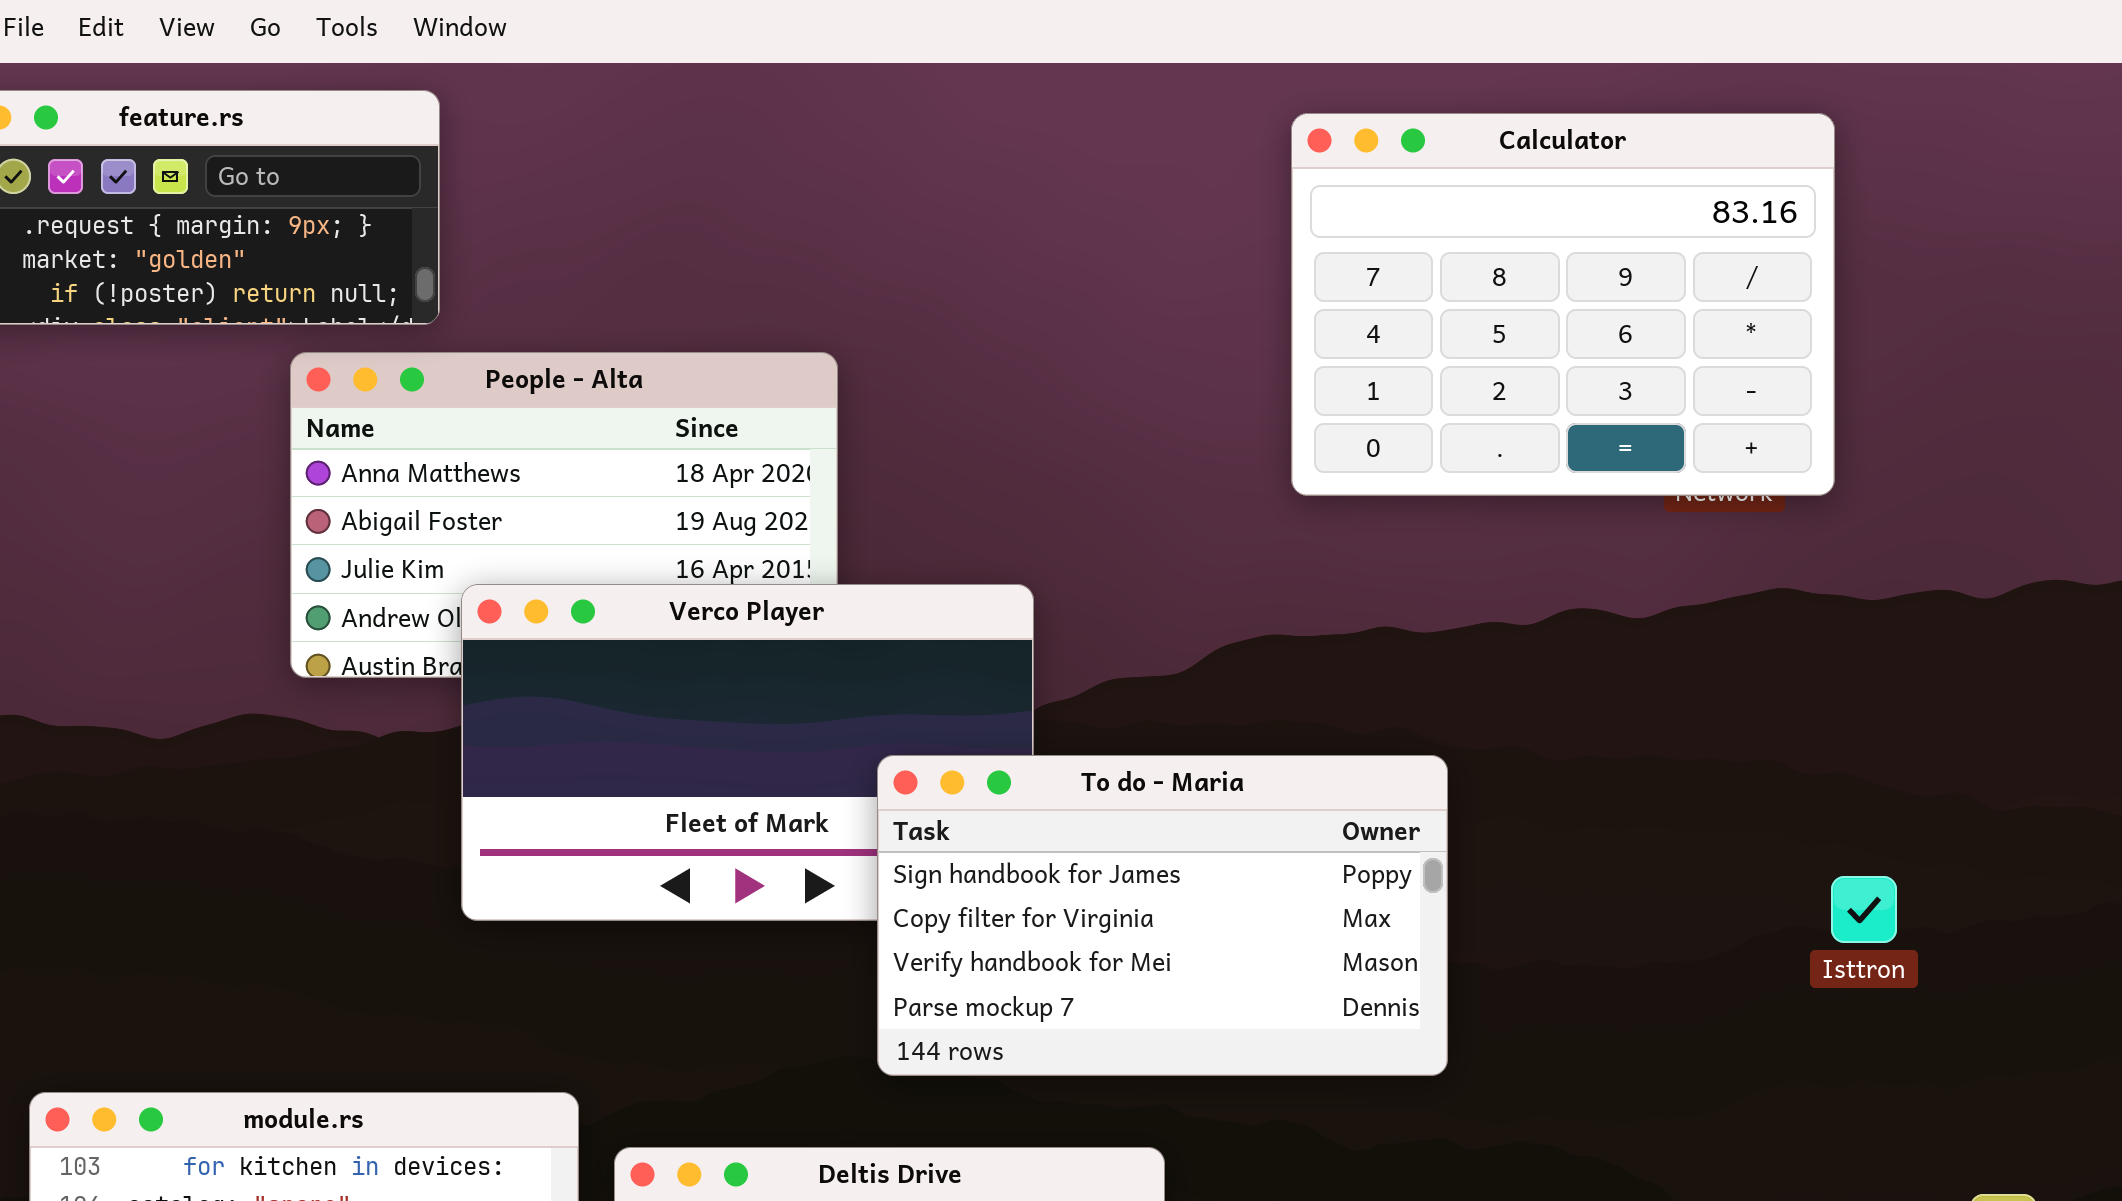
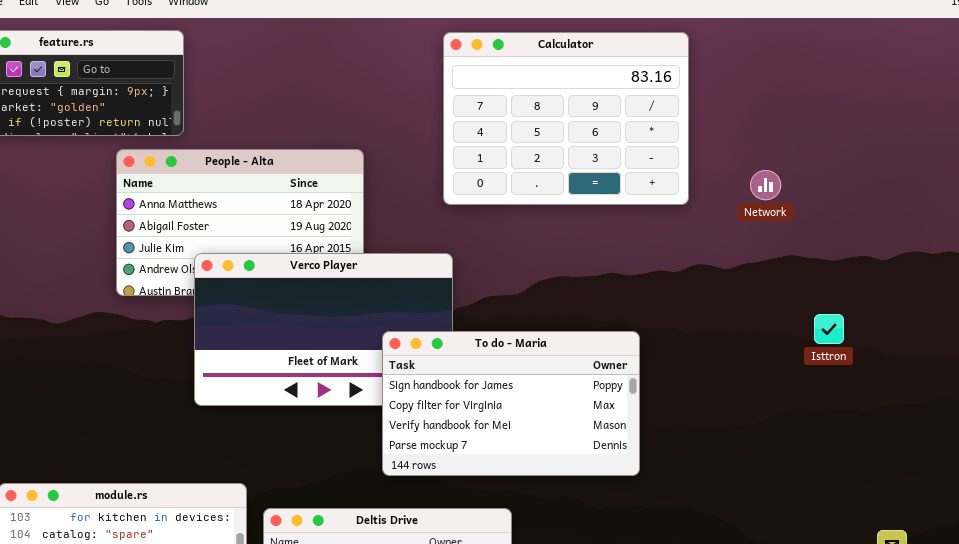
Calculator: [1291,113,1835,496] -> [443,32,689,205], moved
Isttron: [1831,876,1897,943] -> [814,314,844,344], moved

